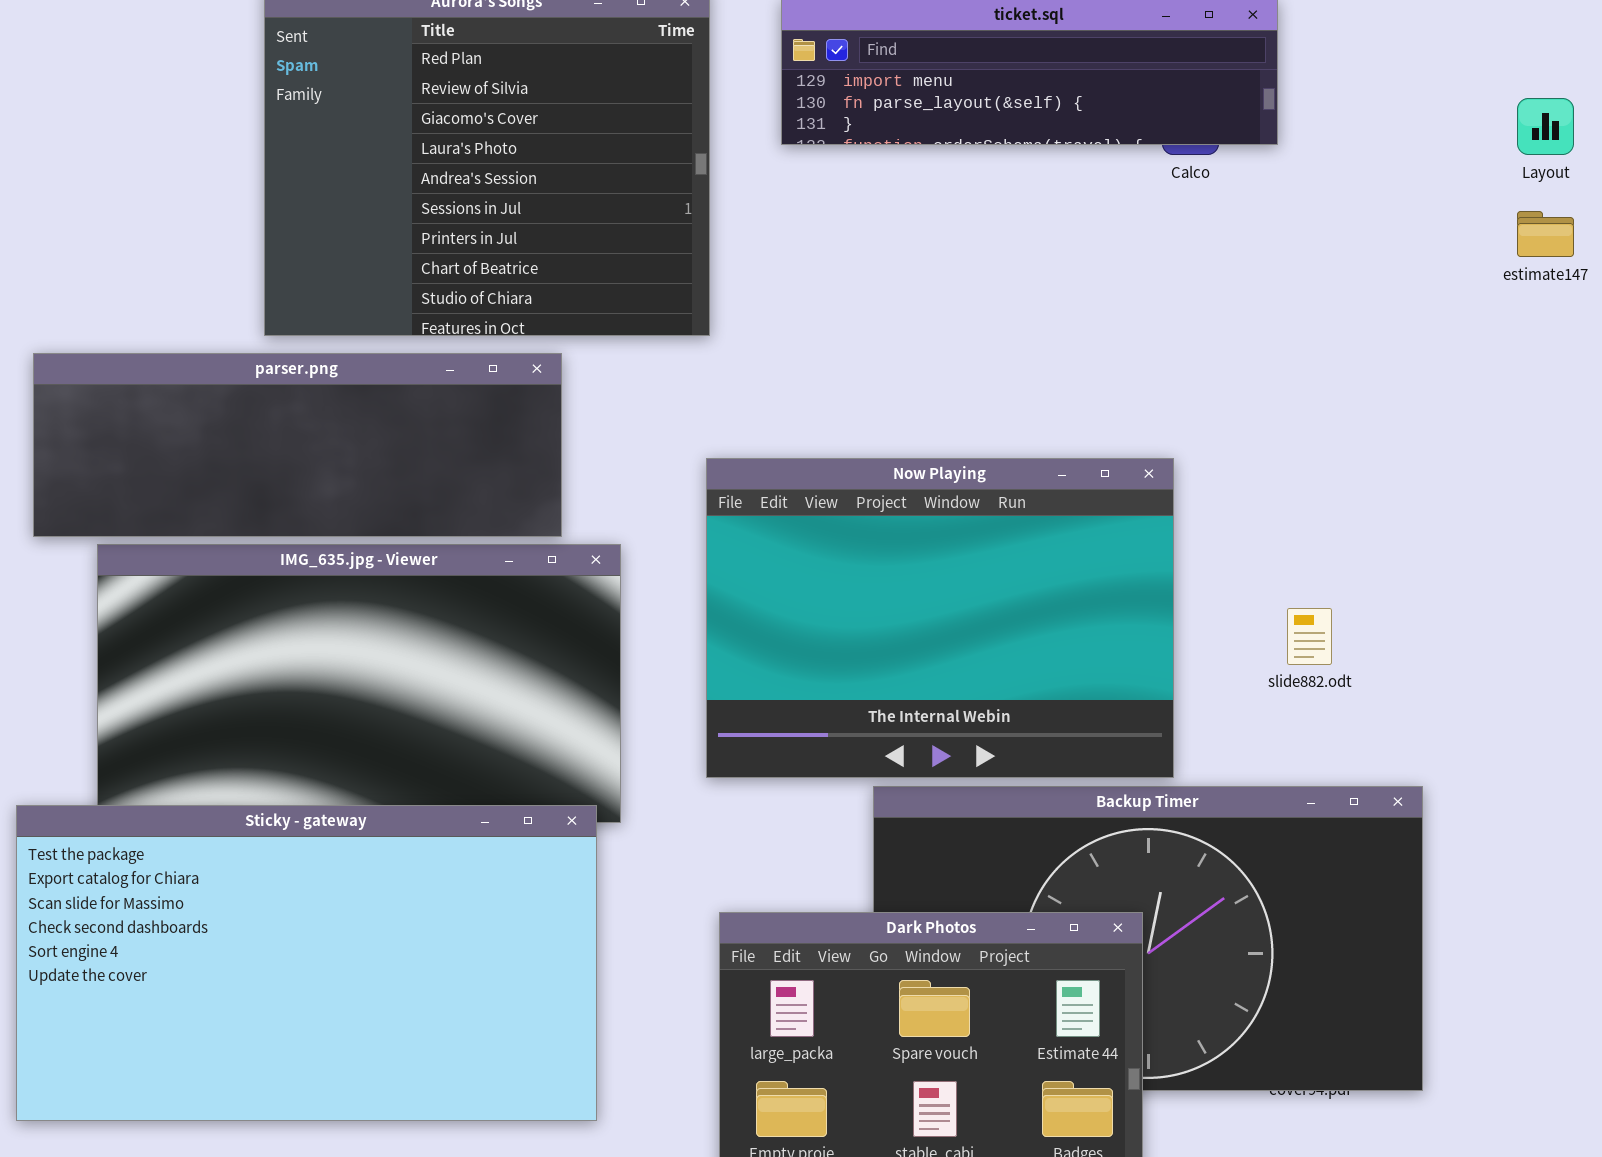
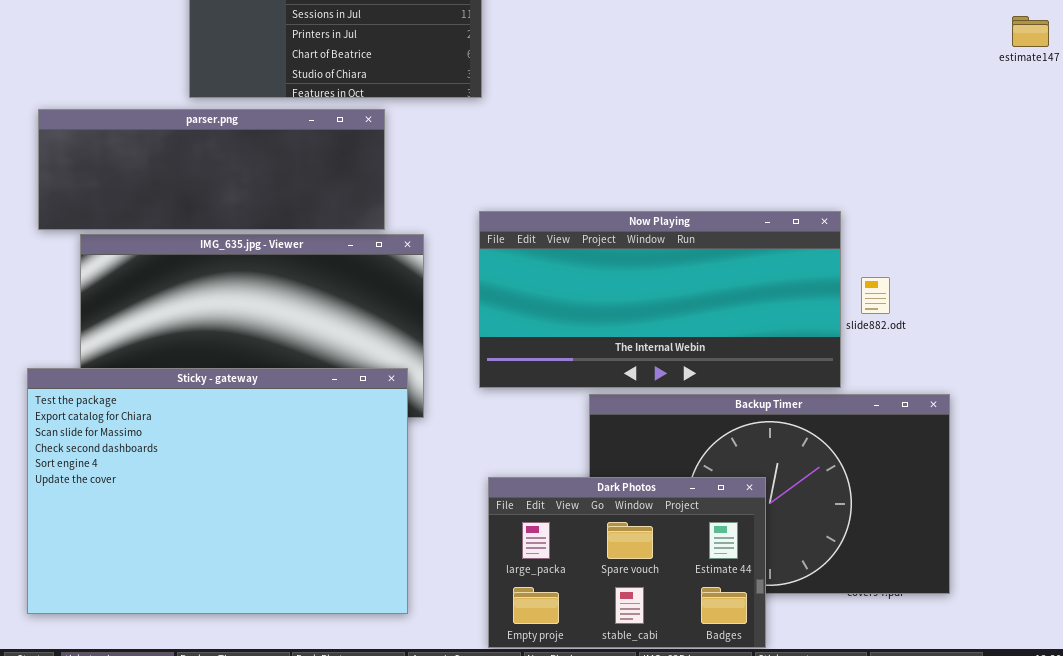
Now Playing: [706,458,1174,778] -> [479,211,841,388], resized
Sticky - gateway: [16,805,597,1121] -> [27,368,408,614], resized

